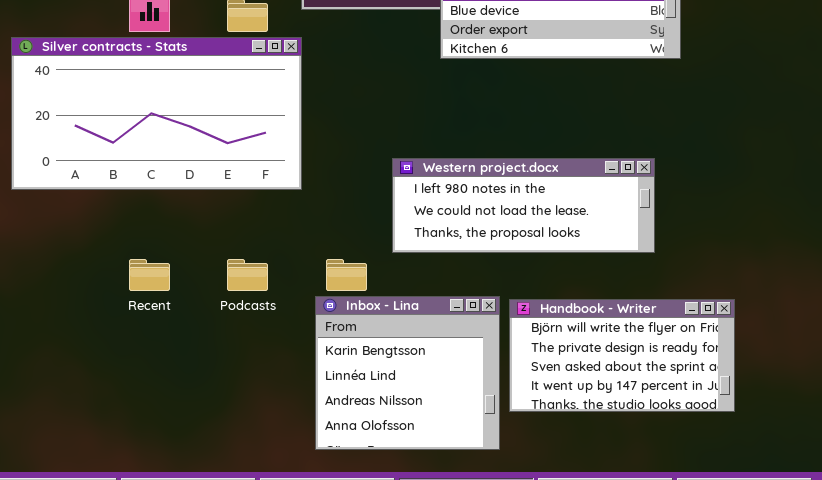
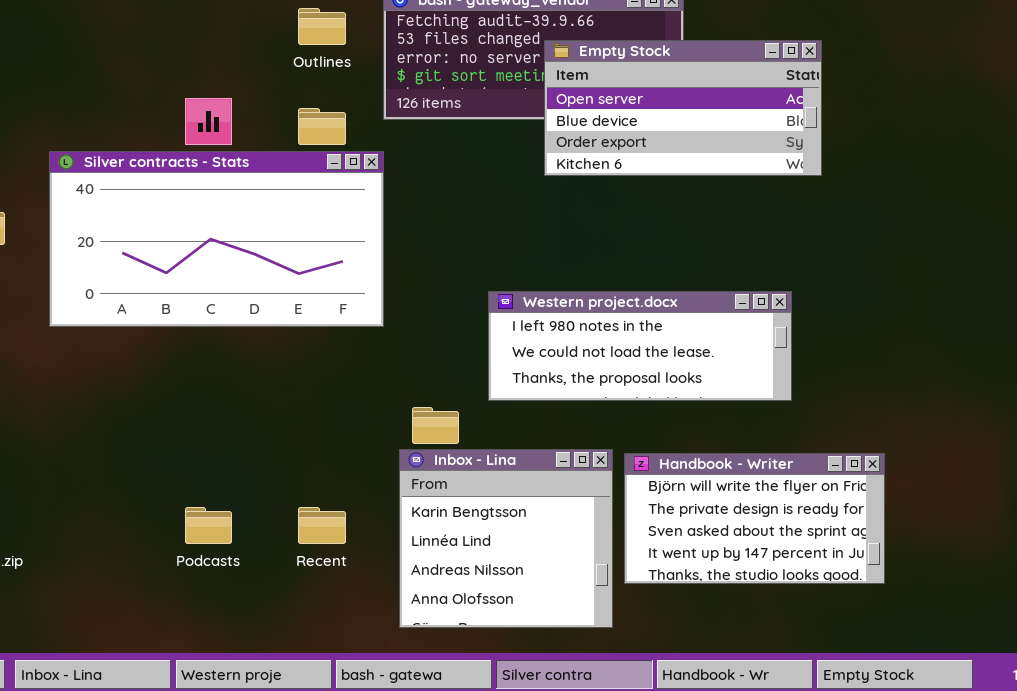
Recent: [129,259,170,291] -> [298,507,346,544], moved
Podcasts: [227,259,268,291] -> [185,507,232,544], moved

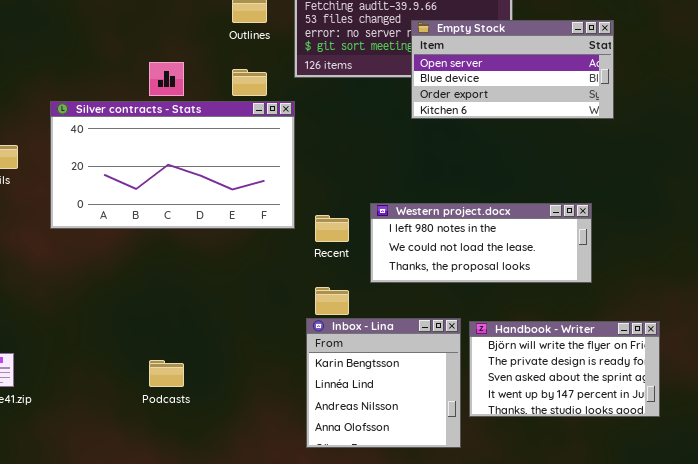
Recent: [298,507,346,544] -> [315,215,349,242], moved

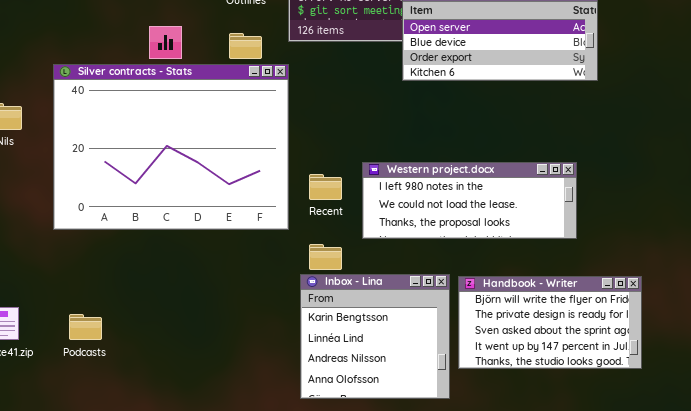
Silver contracts - Stats: [50,101,295,229] -> [53,64,289,230], resized
Podcasts: [149,360,184,387] -> [69,314,102,340], moved

